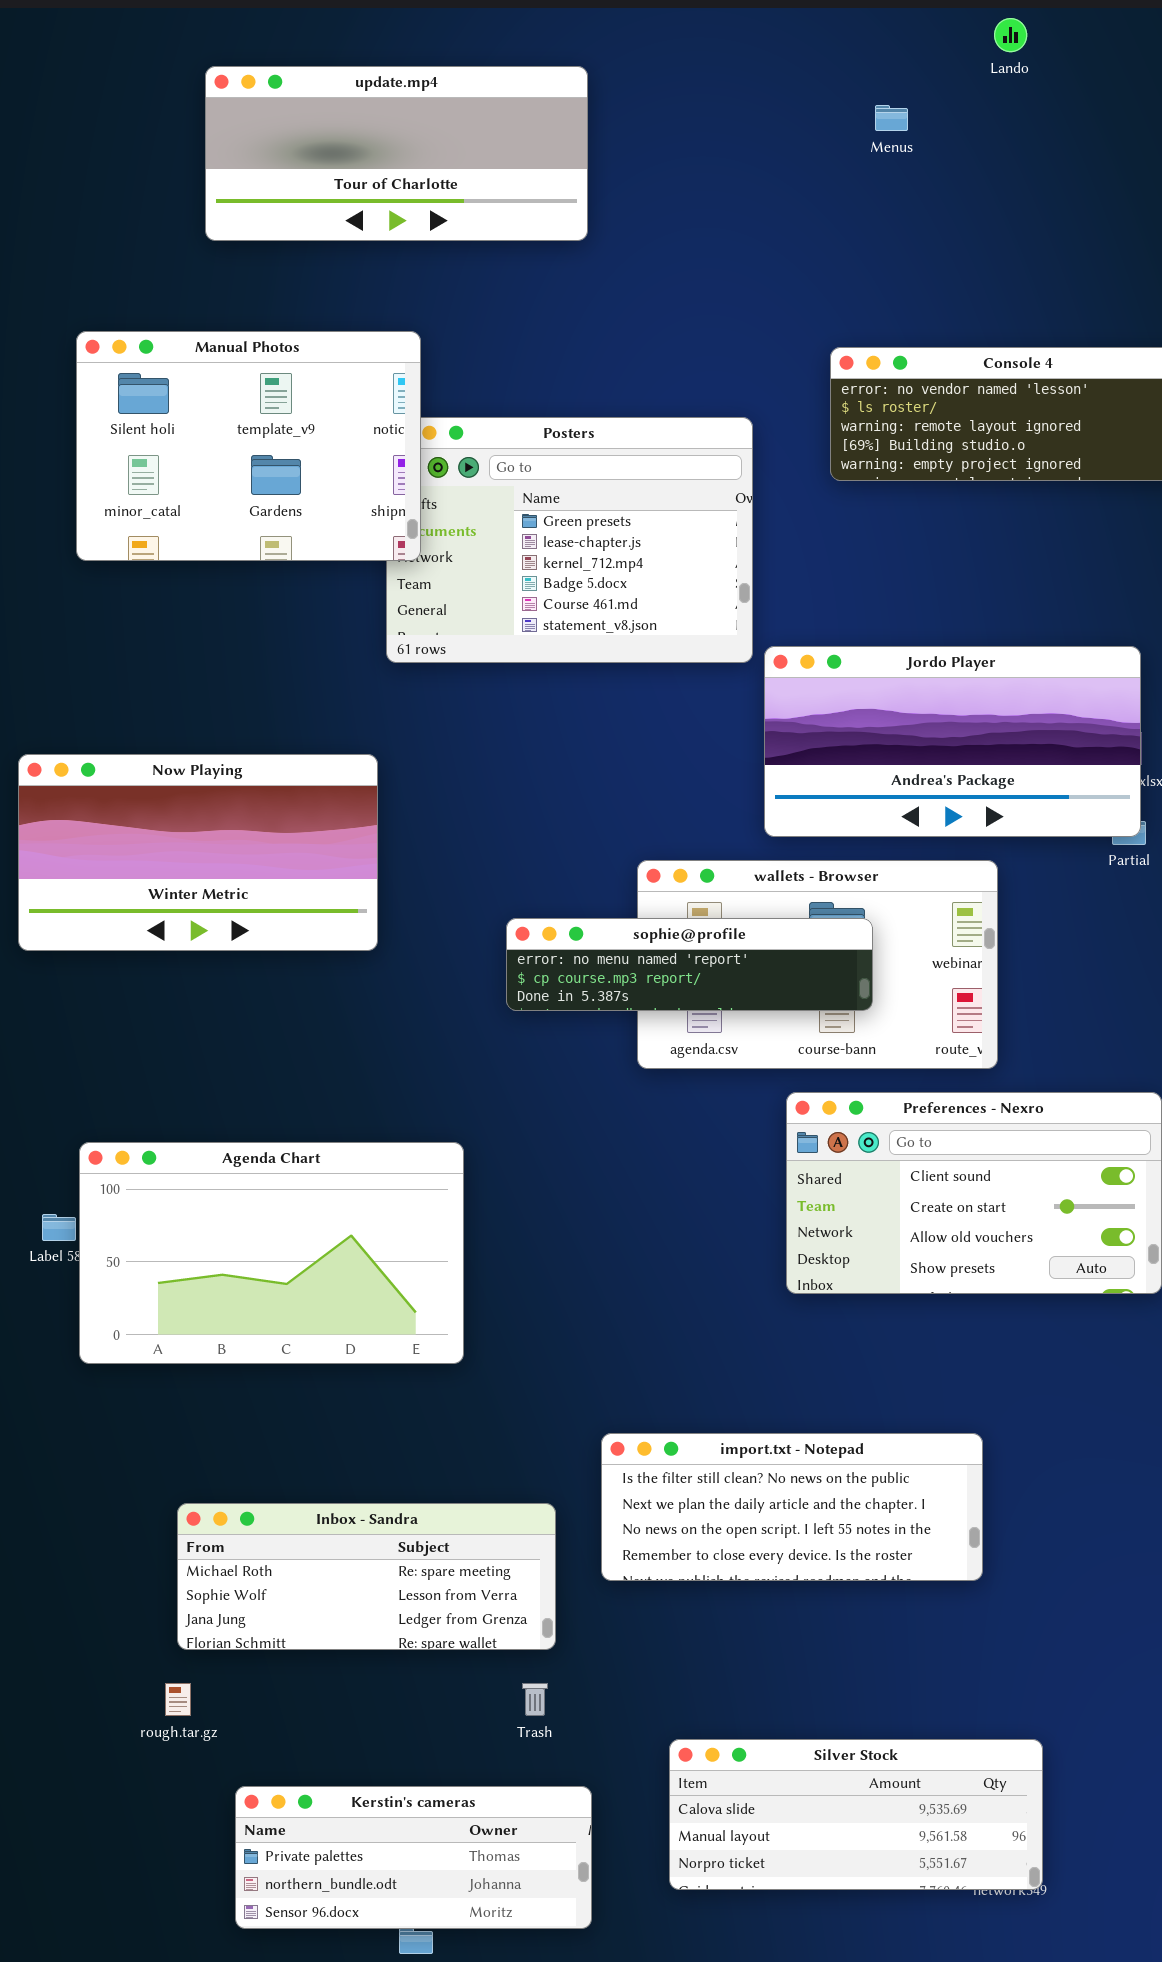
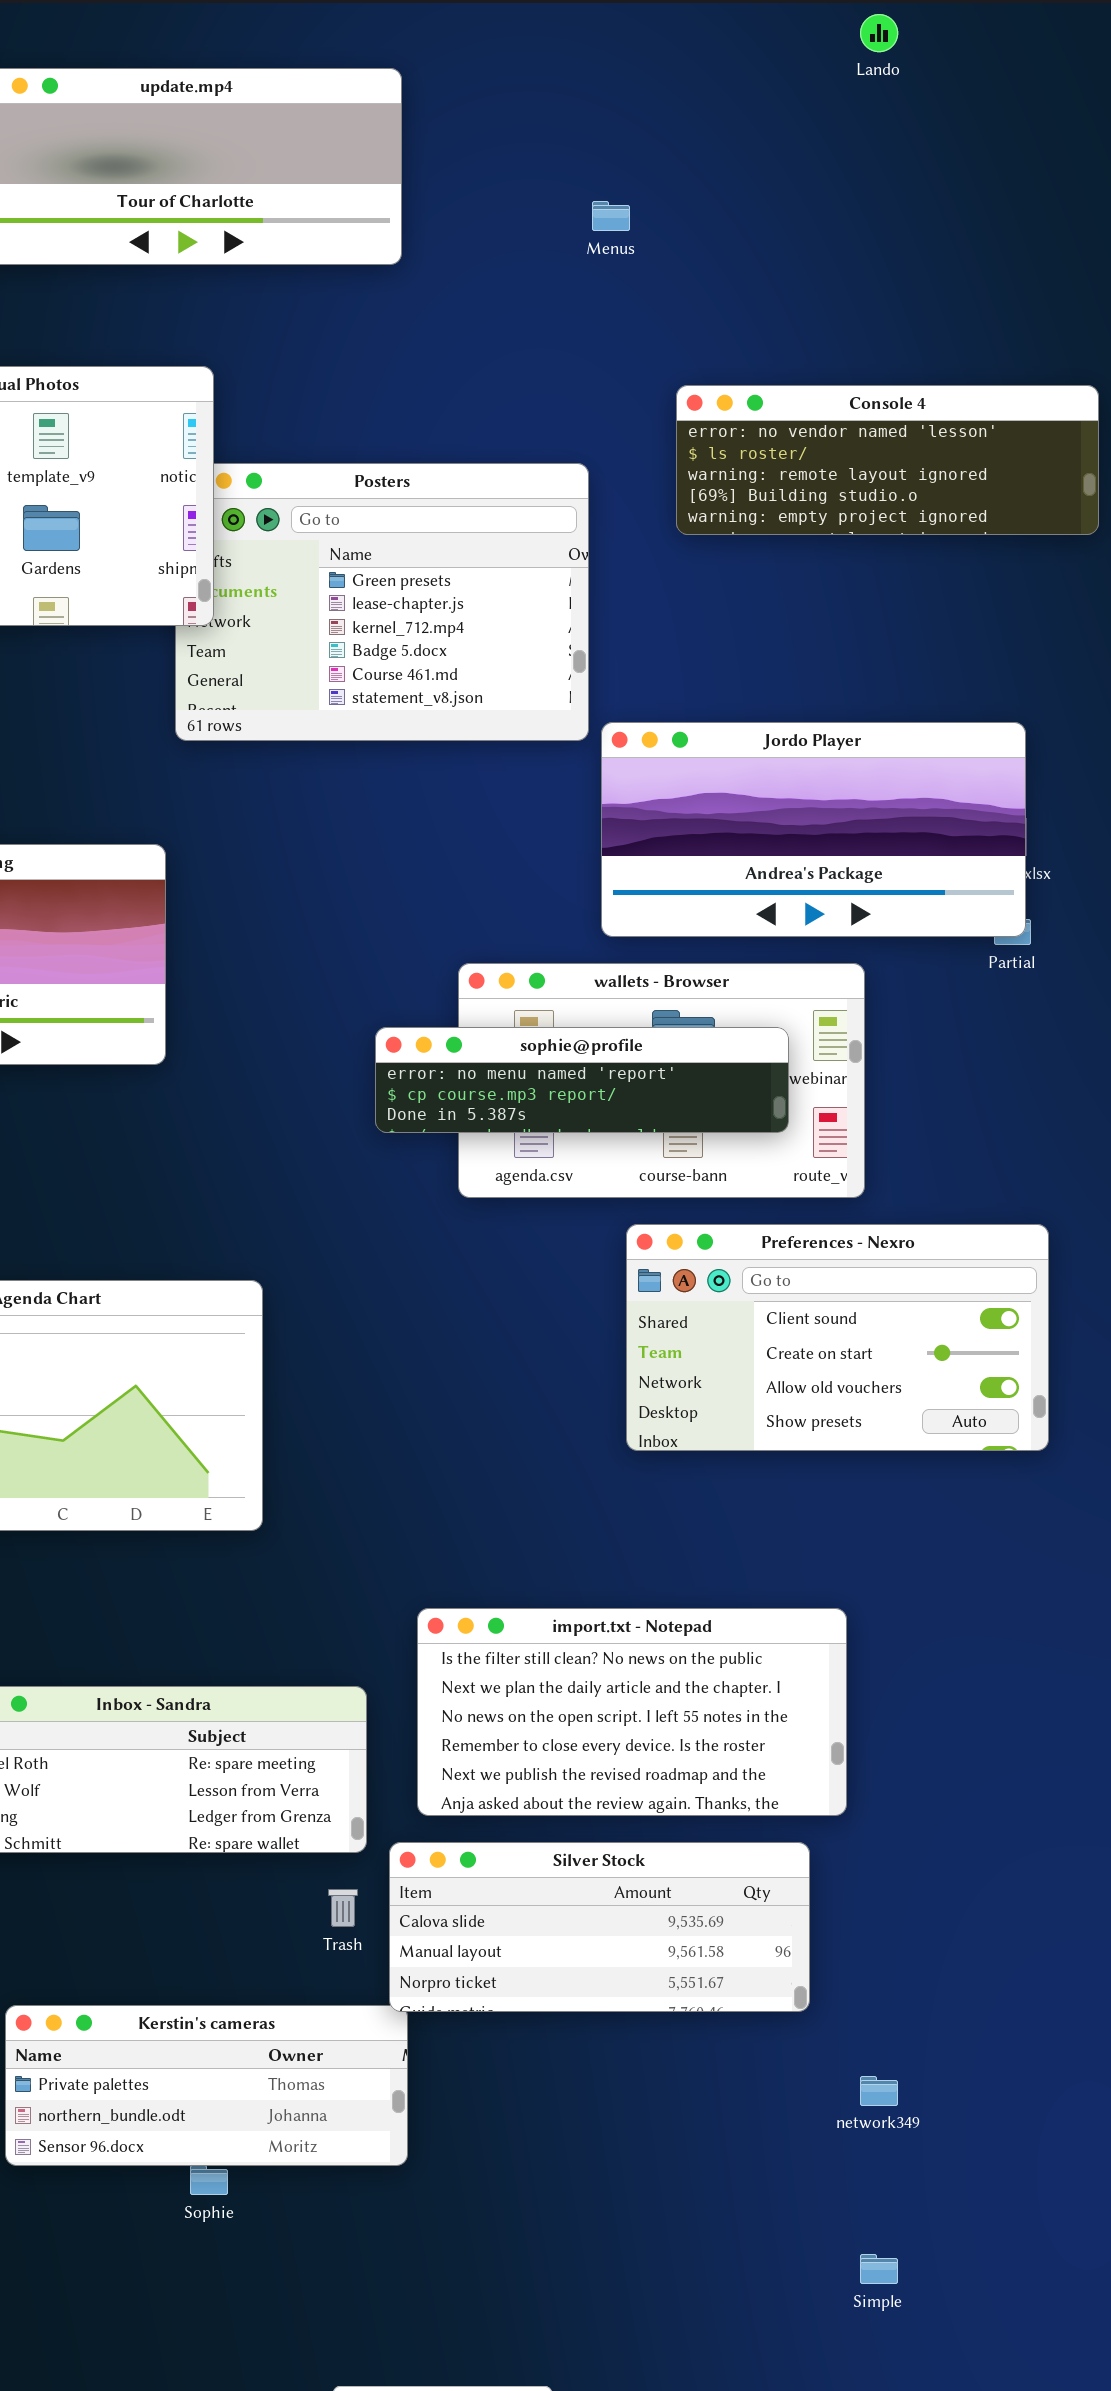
Menus: [875,105,908,131] -> [592,201,630,231], moved
sophie@profile: [506,918,873,1011] -> [375,1027,789,1133], moved
import.txt - Notepad: [601,1433,983,1581] -> [417,1608,847,1816], resized
Silver Stock: [669,1739,1043,1890] -> [389,1842,810,2012], moved

